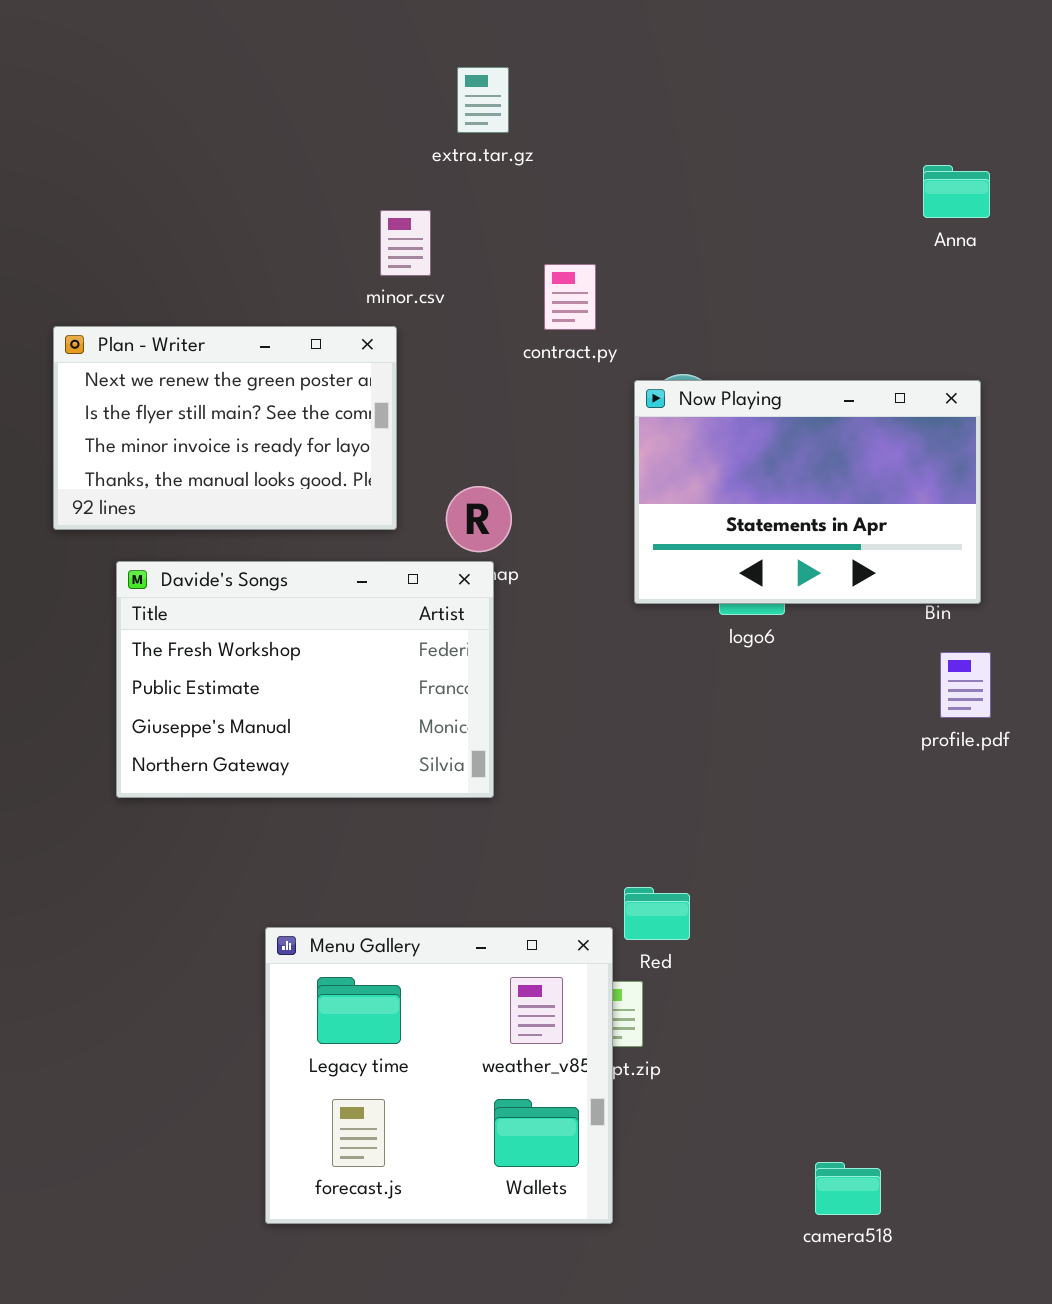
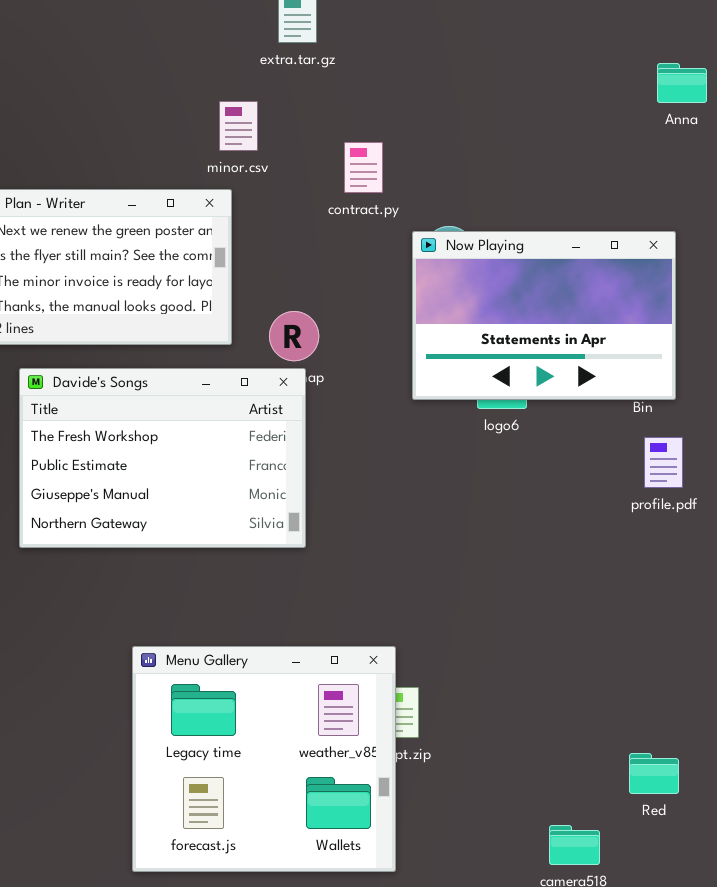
Anna: [923,165,990,218] -> [657,63,707,103], moved
Red: [624,887,690,940] -> [629,753,679,794], moved

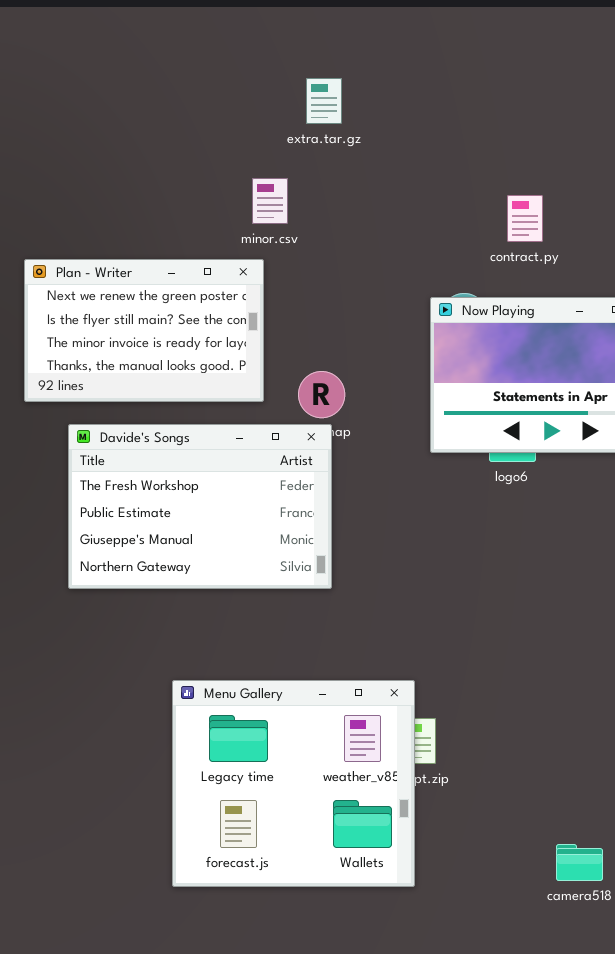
contract.py: [344,142,383,193] -> [507,195,543,242], moved

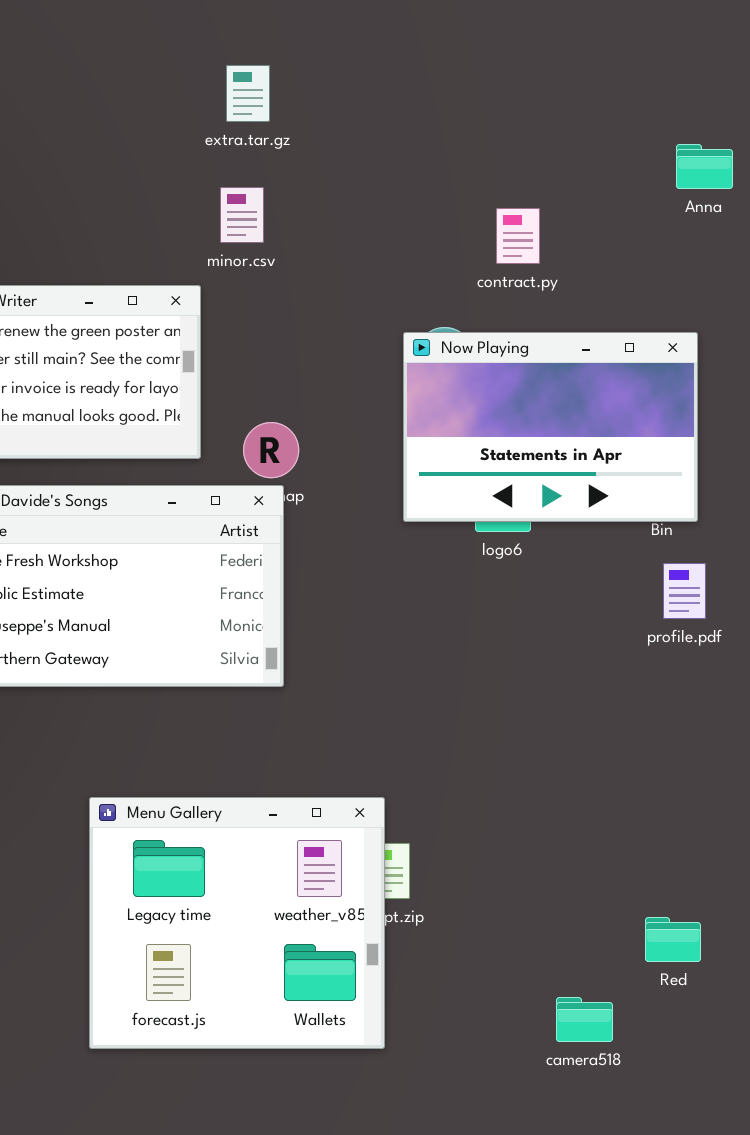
extra.tar.gz: [306,78,342,124] -> [226,65,270,122], moved
minor.csv: [252,178,288,224] -> [220,187,264,243], moved

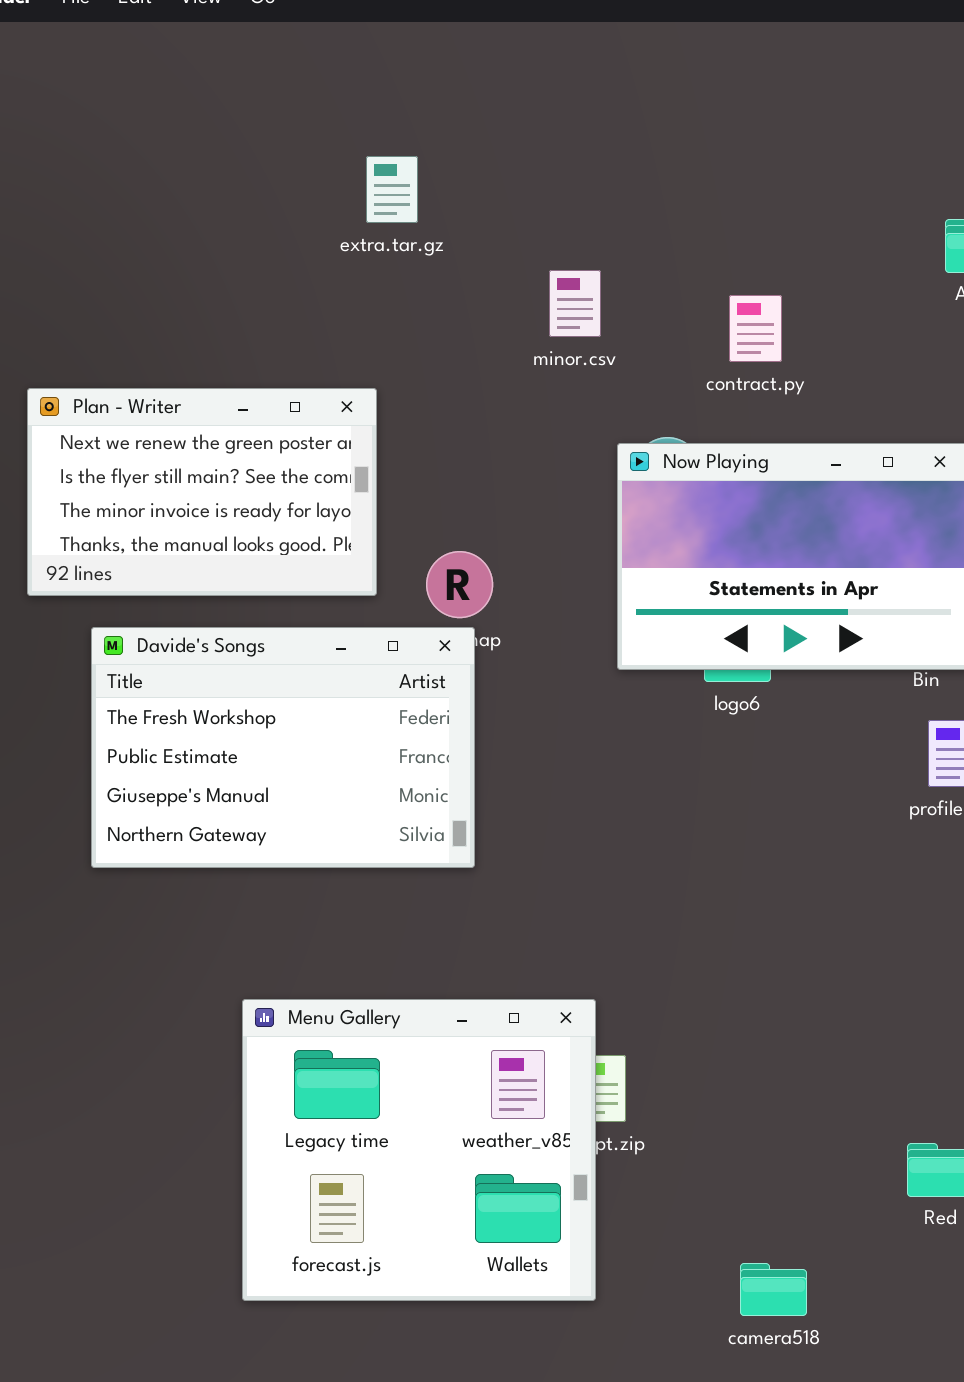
extra.tar.gz: [226,65,270,122] -> [366,156,418,223], moved
minor.csv: [220,187,264,243] -> [549,270,601,337], moved
camera518: [556,997,613,1042] -> [740,1263,807,1316], moved

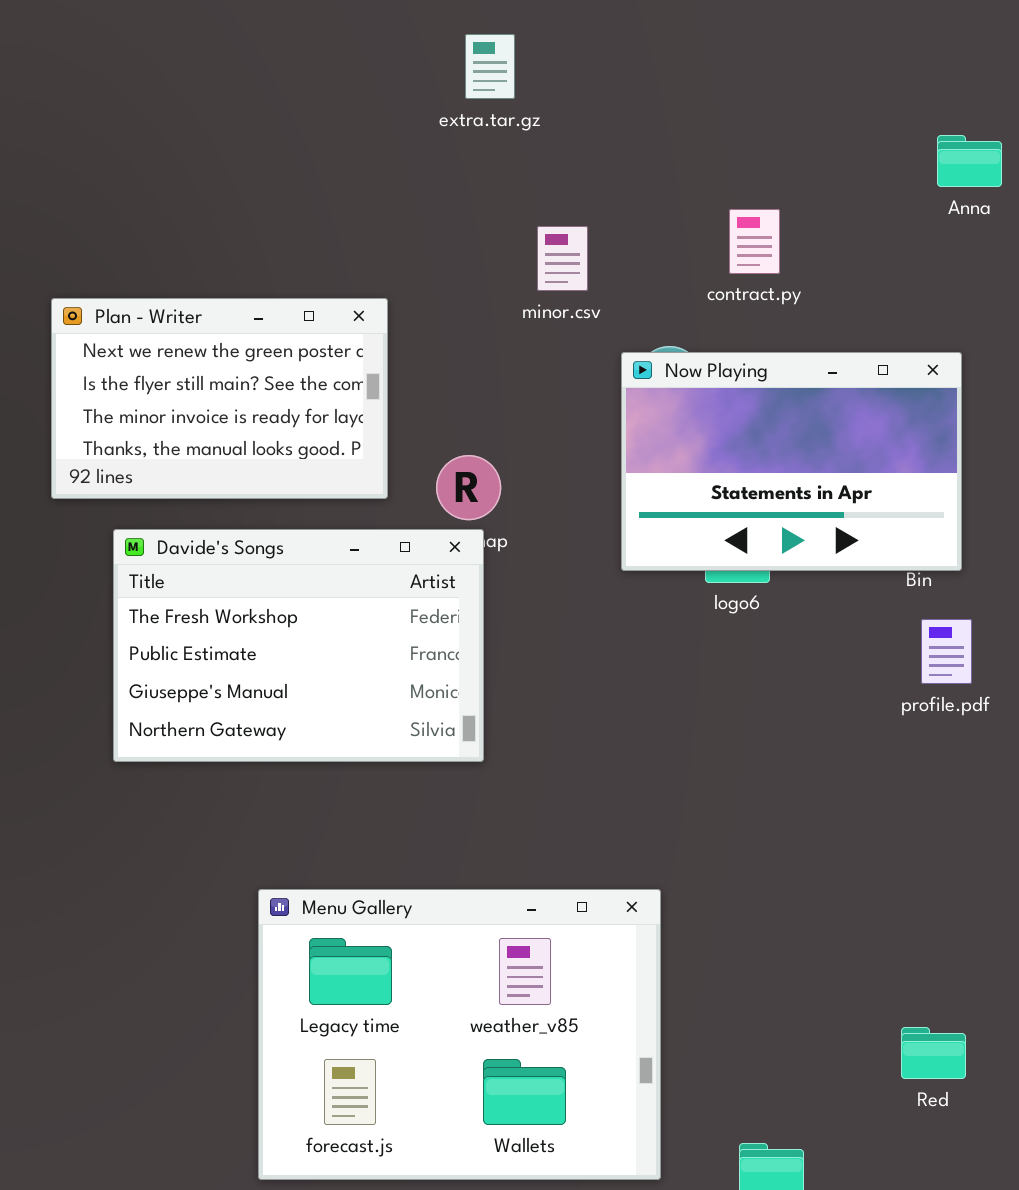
extra.tar.gz: [366,156,418,223] -> [465,34,515,99], moved
minor.csv: [549,270,601,337] -> [537,226,588,291], moved
Menu Gallery: [242,999,596,1301] -> [258,889,661,1180], resized

